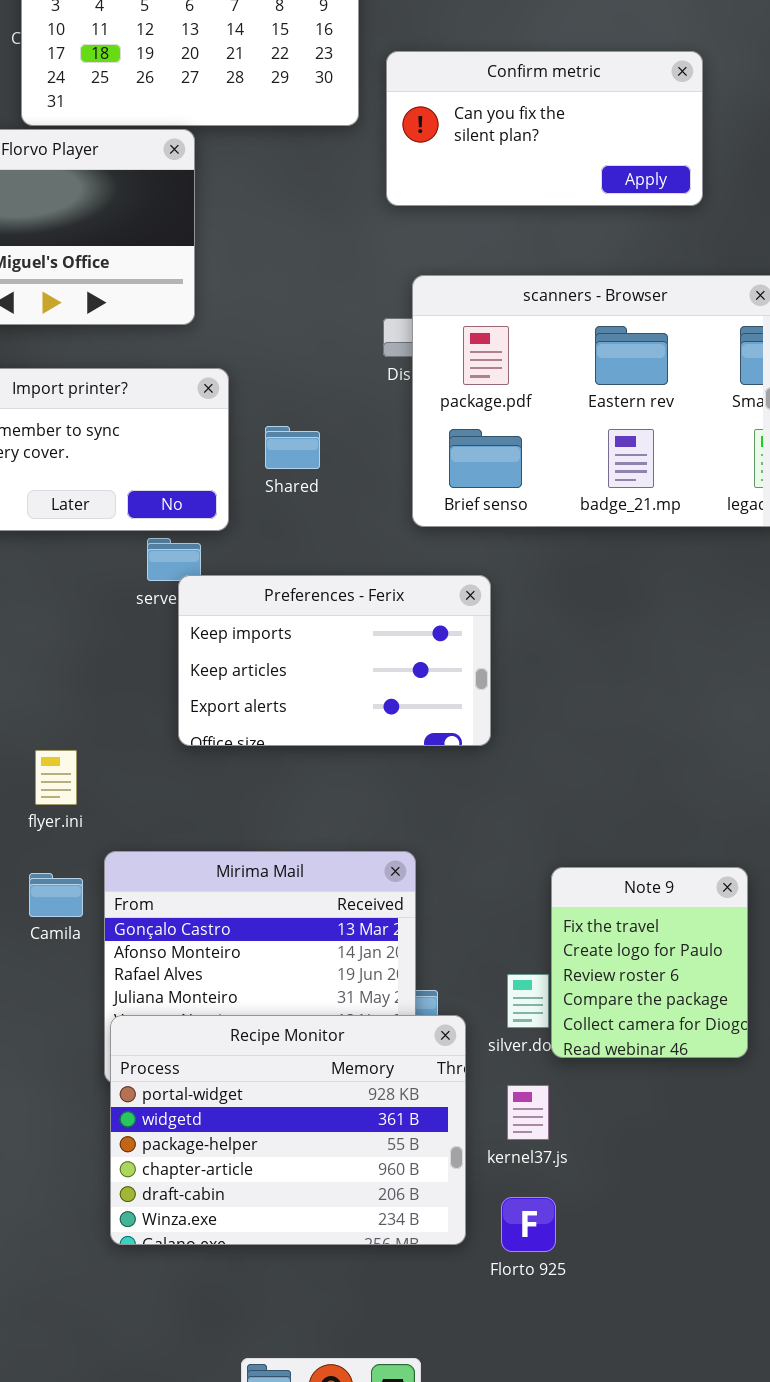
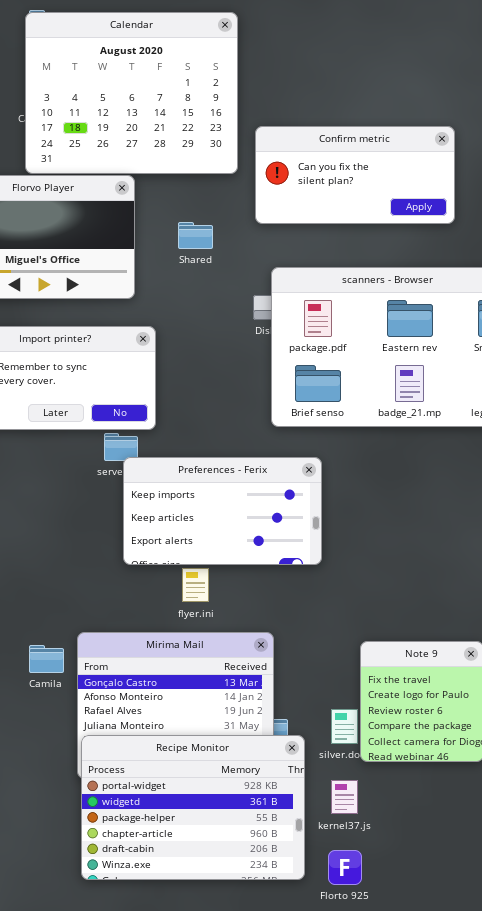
Shared: [265,426,320,469] -> [178,222,213,249], moved
flyer.ini: [35,750,77,805] -> [182,568,209,602], moved

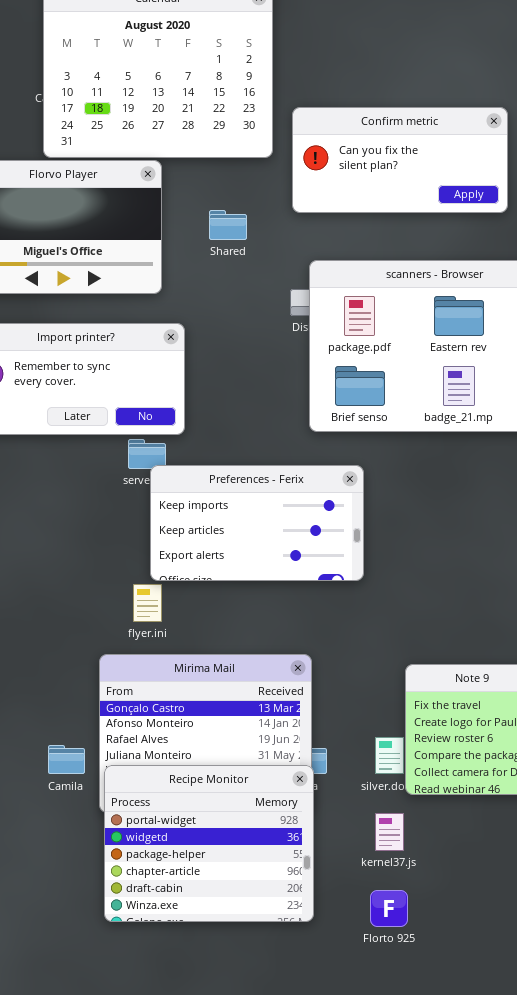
flyer.ini: [182,568,209,602] -> [133,584,162,622], moved
Camila: [29,645,64,673] -> [48,745,85,774], moved
Recipe Monitor: [81,735,305,880] -> [104,765,314,922], resized

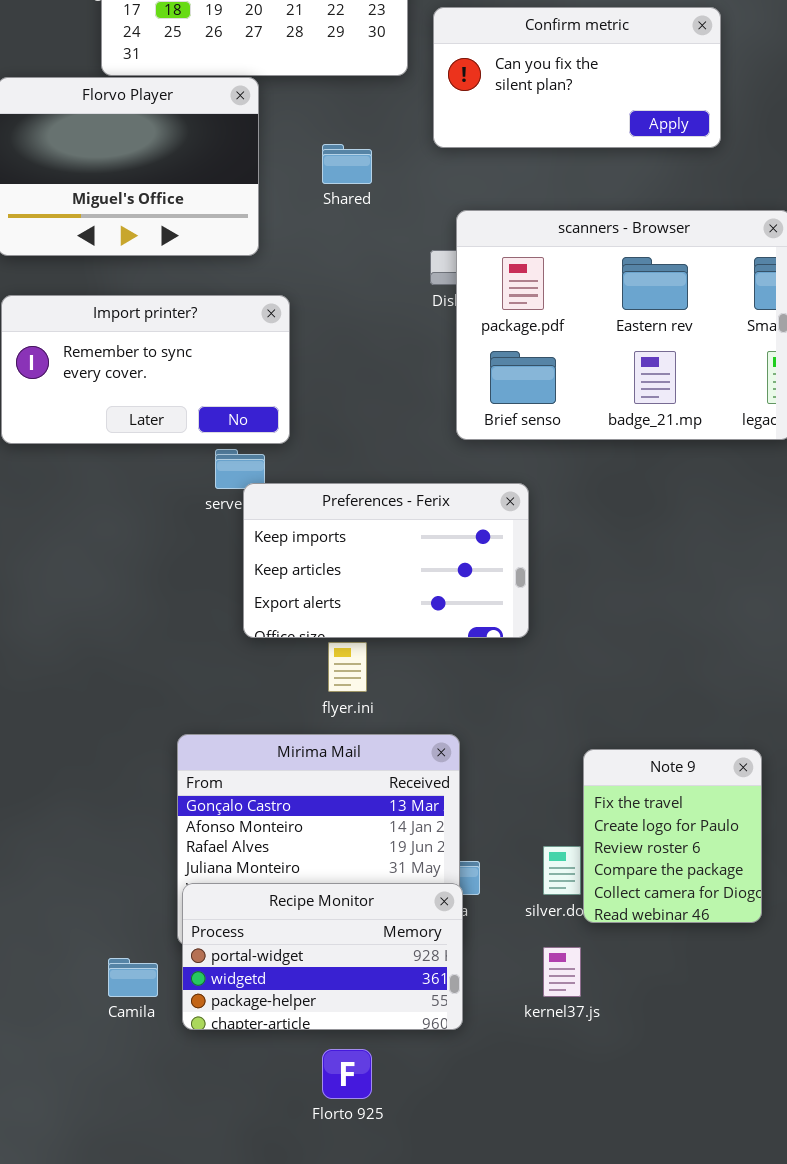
flyer.ini: [133,584,162,622] -> [328,642,367,692], moved
Camila: [48,745,85,774] -> [108,958,158,997], moved
Recipe Monitor: [104,765,314,922] -> [182,883,463,1030], resized
Florto 925: [370,890,408,927] -> [322,1049,372,1099], moved

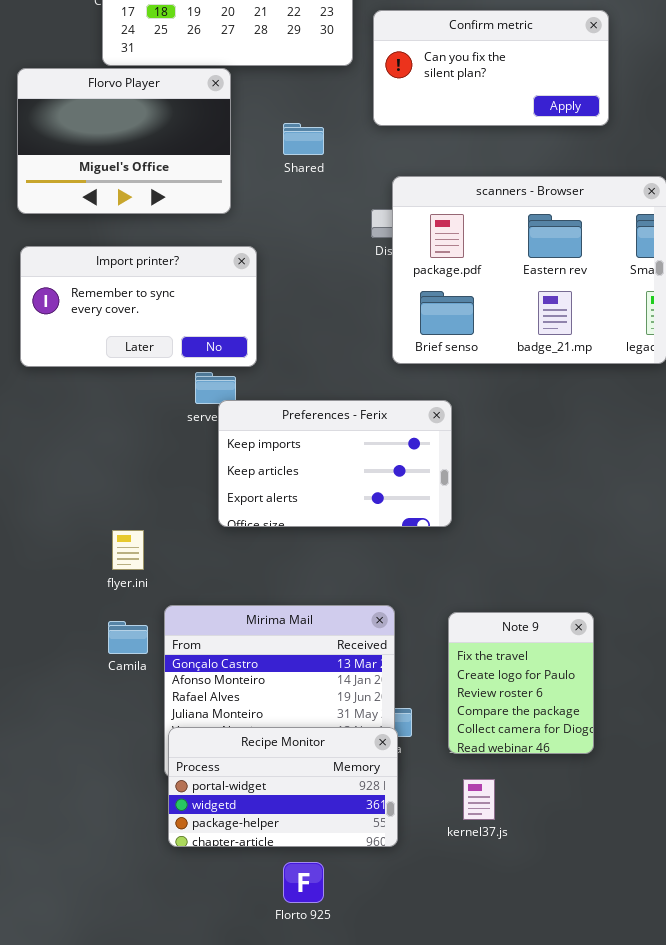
flyer.ini: [328,642,367,692] -> [112,530,144,570], moved
Note 9: [583,749,762,923] -> [448,612,594,754], moved
Camila: [108,958,158,997] -> [108,621,148,654], moved

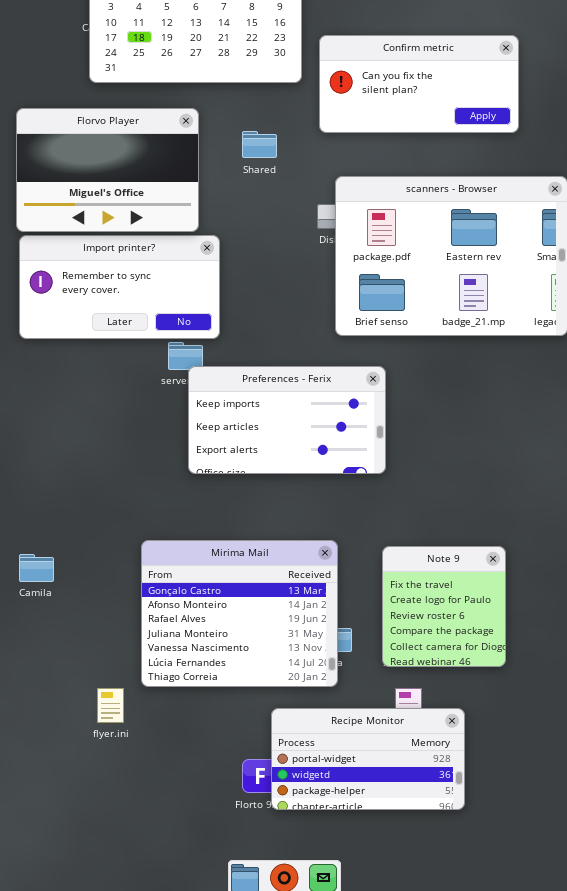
Florvo Player: [17,68,231,214] -> [16,108,199,232], moved
flyer.ini: [112,530,144,570] -> [97,688,124,723], moved
Camila: [108,621,148,654] -> [19,554,54,582], moved
Recipe Monitor: [168,727,398,847] -> [271,708,465,810], moved

